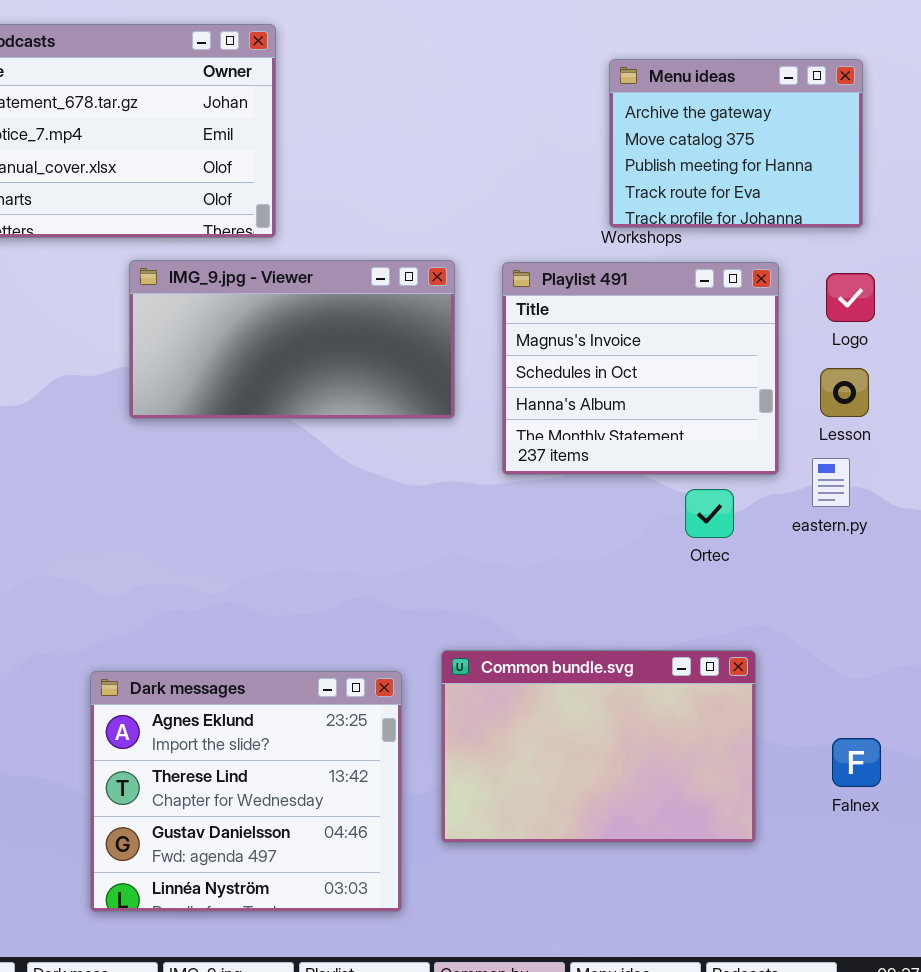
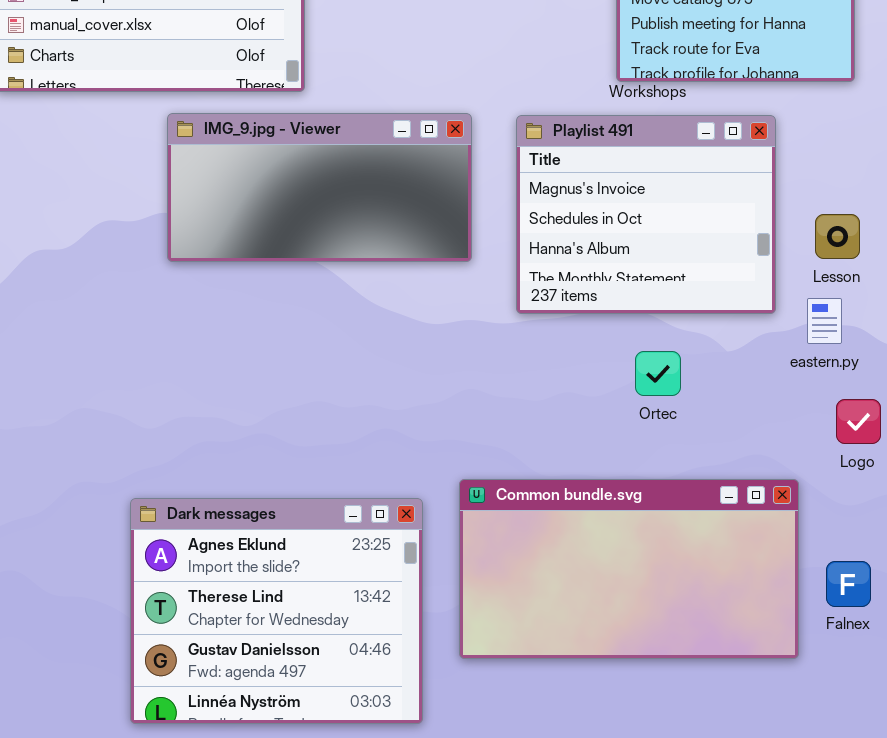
Logo: [826,273,875,322] -> [836,399,881,444], moved
Ortec: [685,489,734,538] -> [635,351,681,396], moved
Common bundle.svg: [441,650,756,843] -> [459,479,799,659], resized

